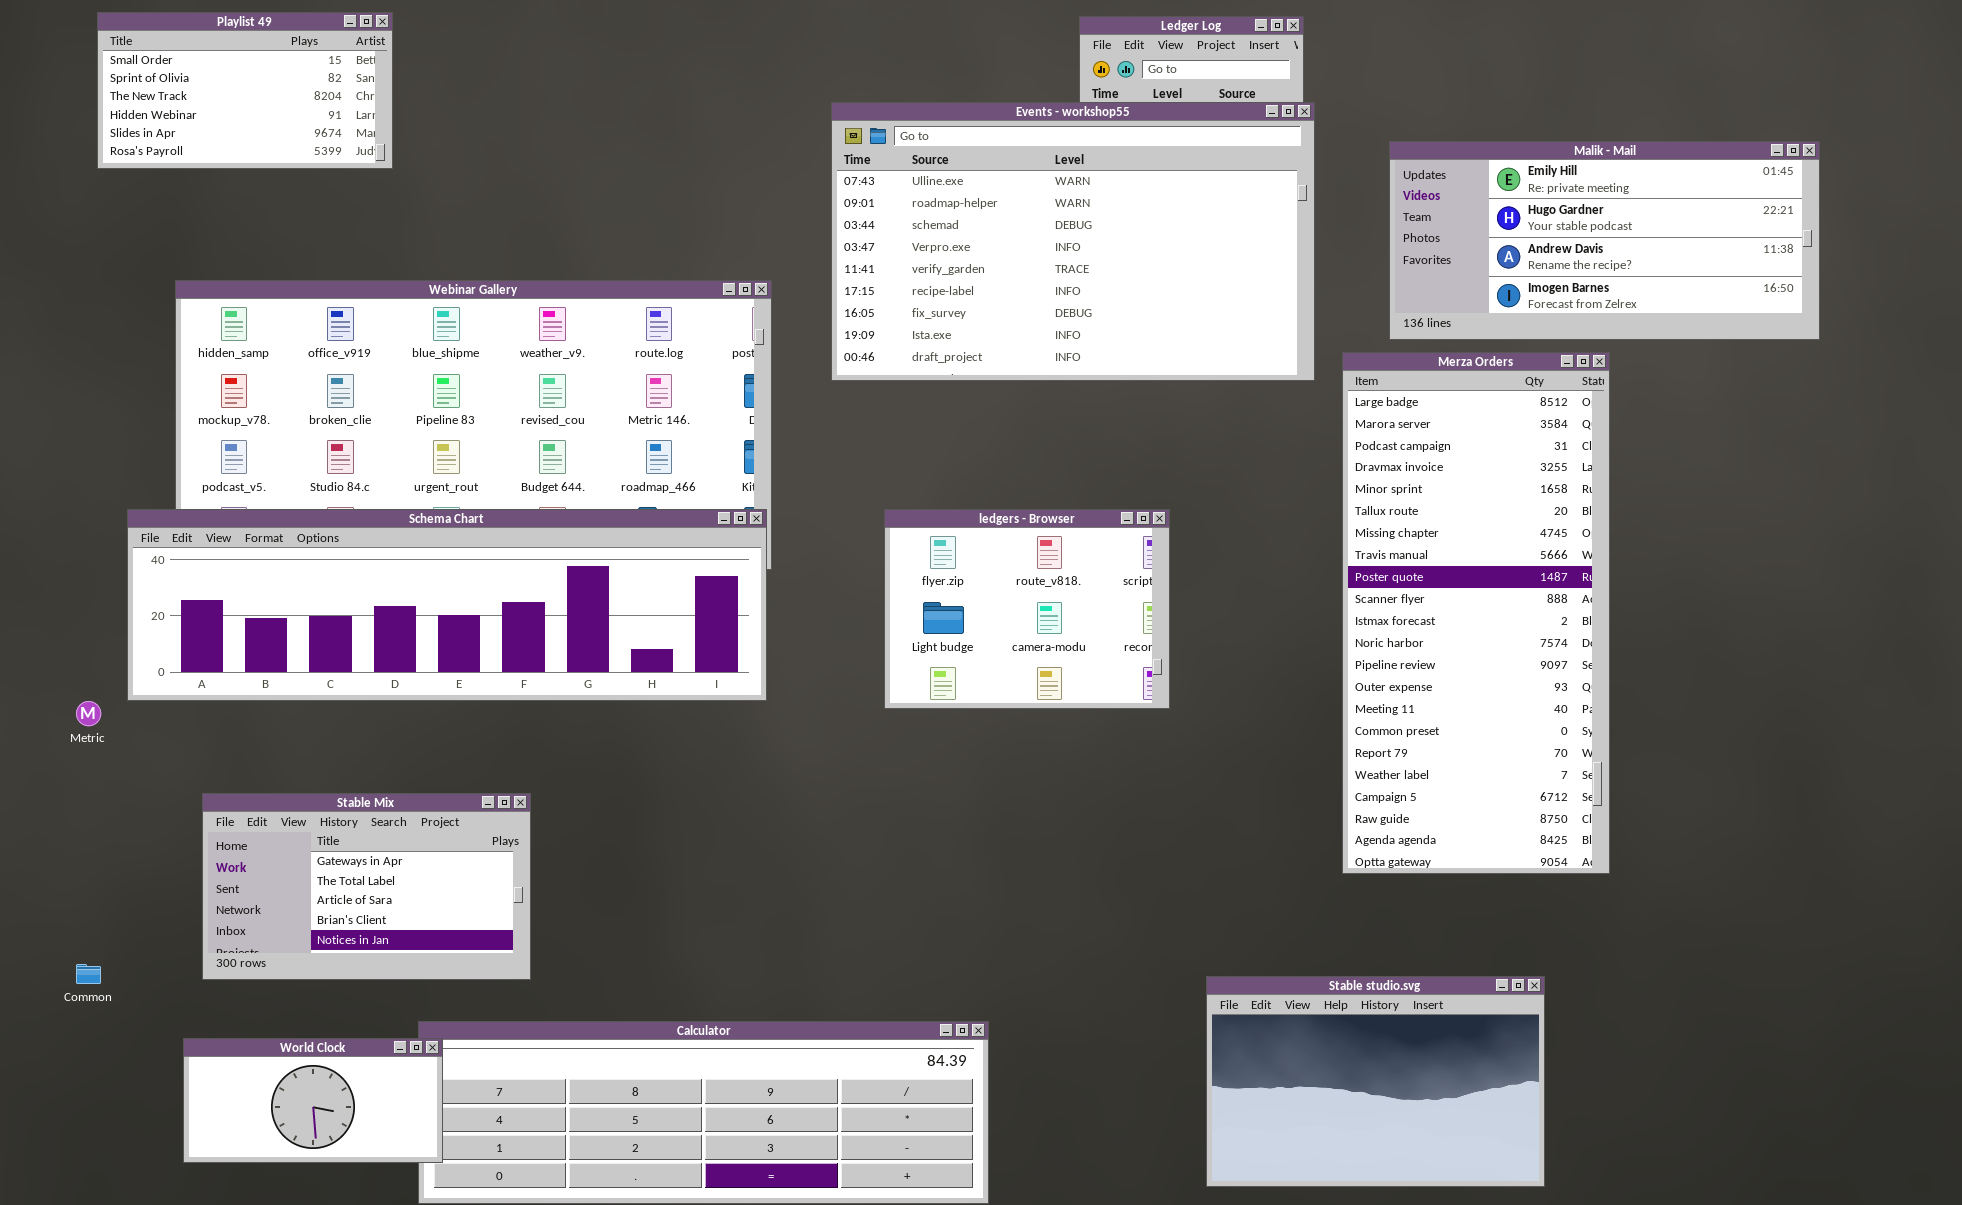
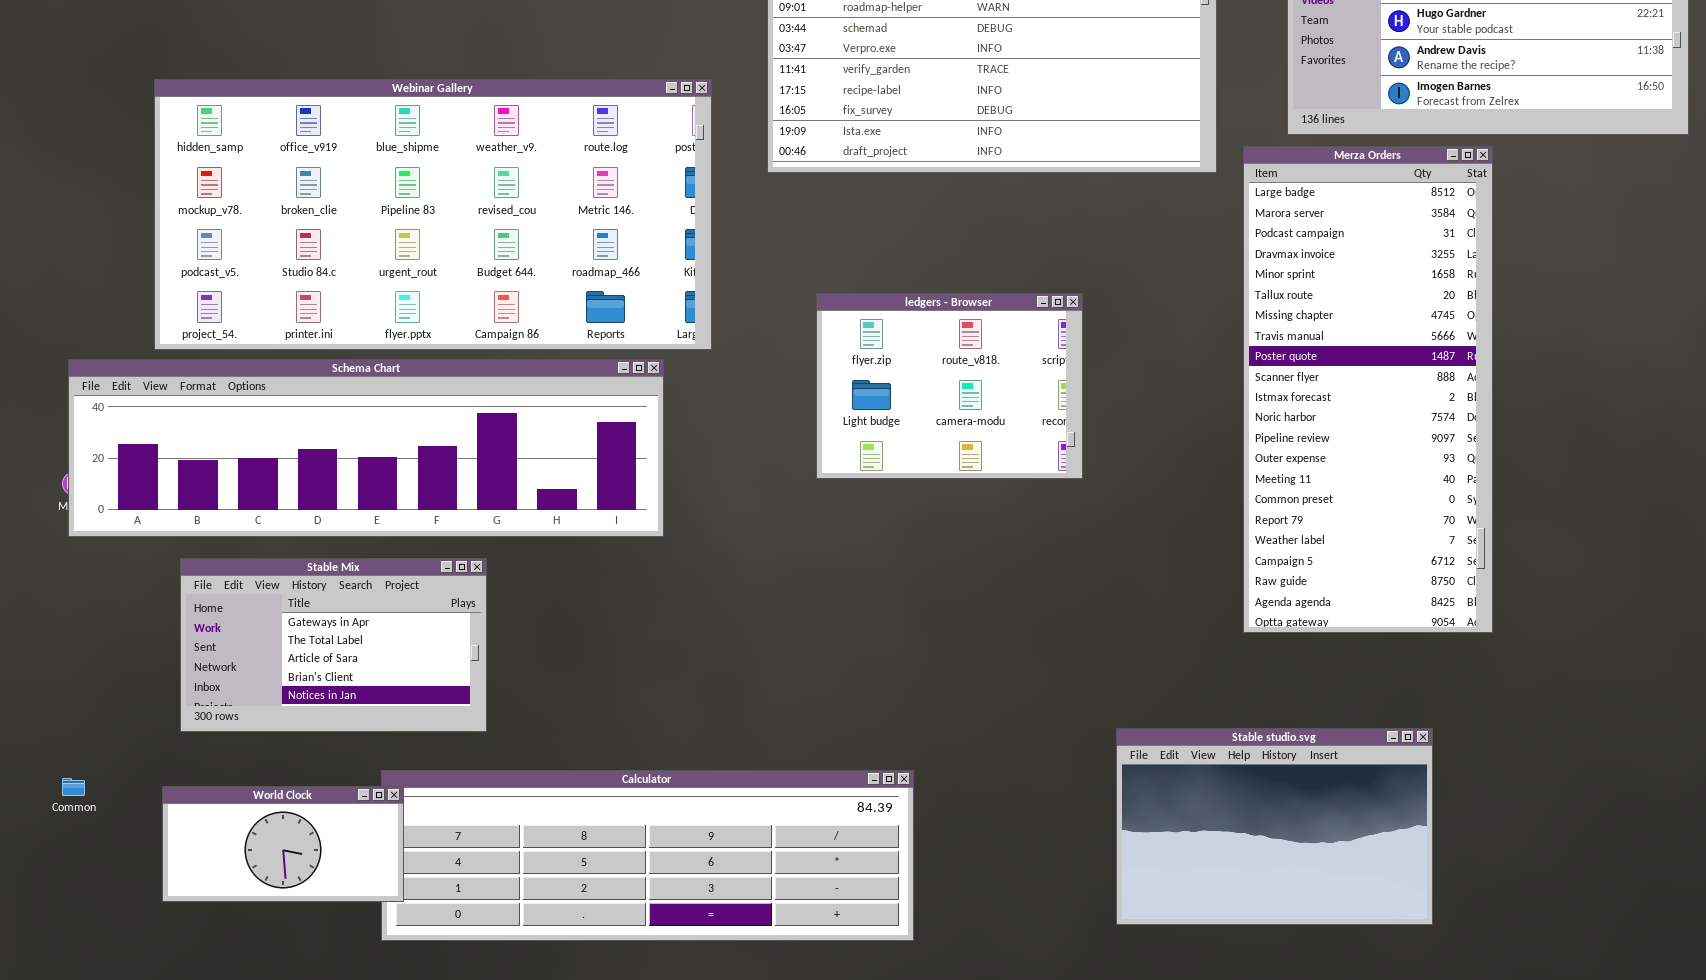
Schema Chart: [127,509,767,701] -> [68,359,664,537], moved
Common: [76,964,101,984] -> [62,778,85,796], moved

